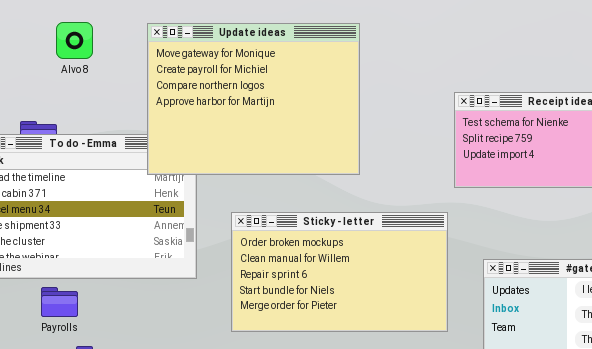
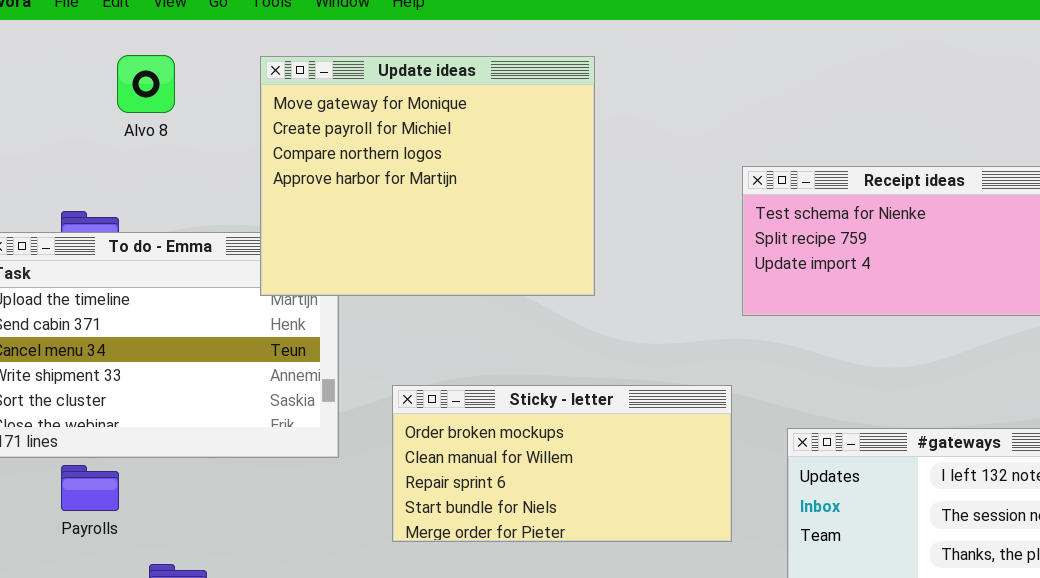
Sticky - letter: [231,212,448,332] -> [392,385,732,542], resized
Payrolls: [41,287,78,317] -> [61,465,119,511], moved

